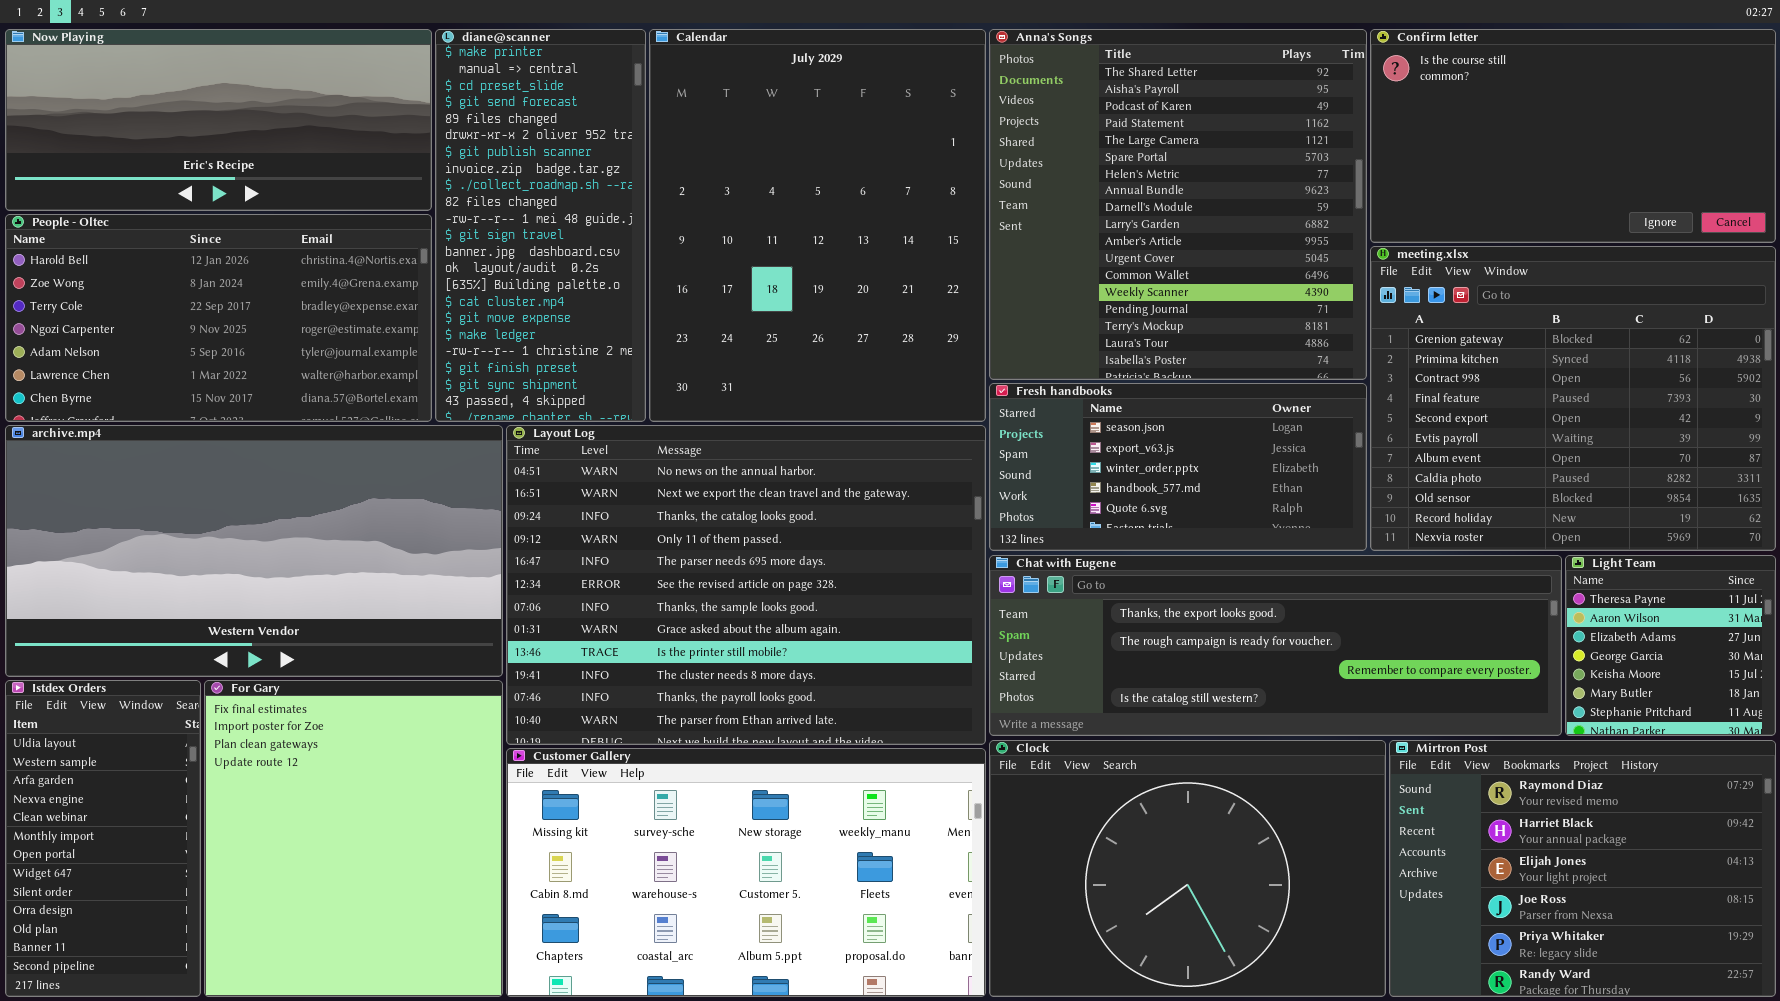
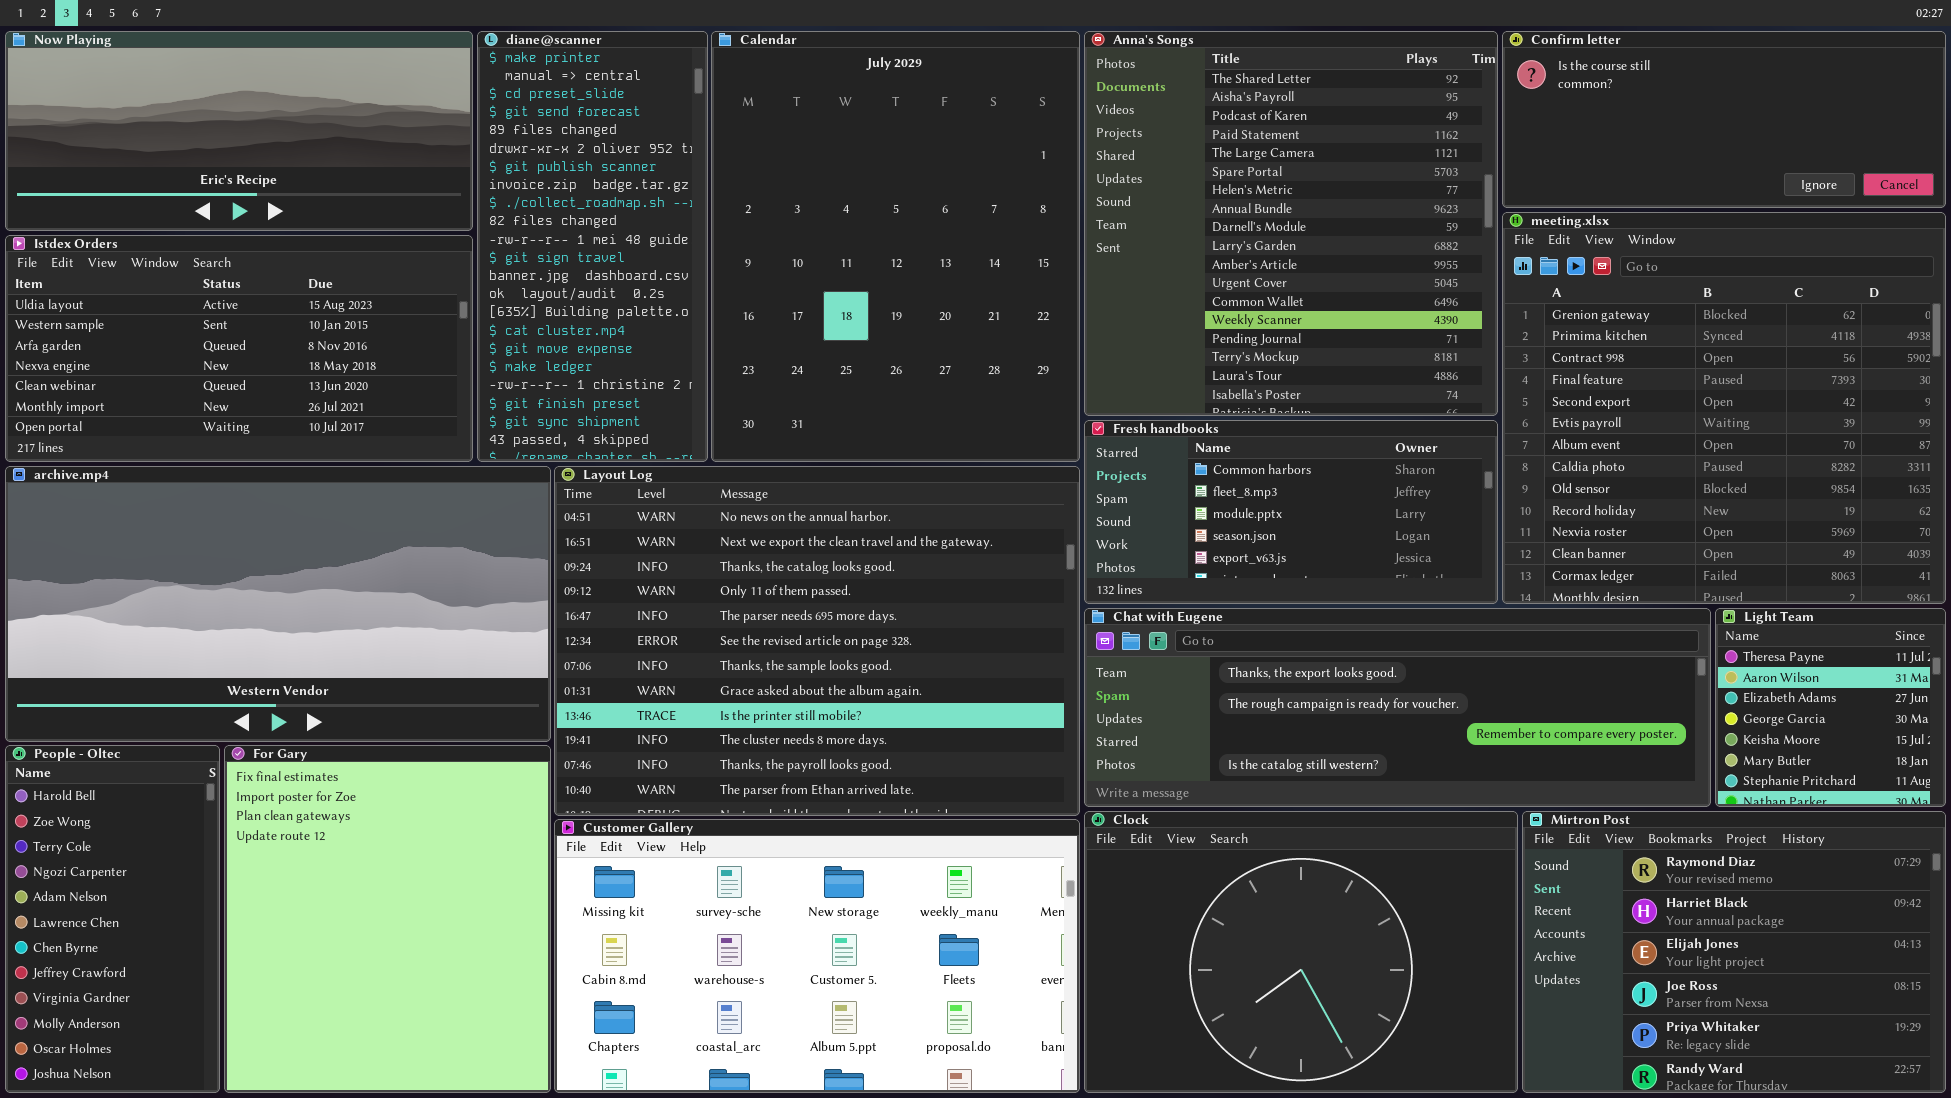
Confirm letter: [1370,29,1776,243] -> [1502,31,1946,208], resized
People - Oltec: [5,214,432,422] -> [5,745,220,1093], moved, resized
meeting.xlsx: [1370,246,1776,551] -> [1502,212,1946,604], resized
Fresh handbooks: [989,383,1367,551] -> [1084,420,1498,604], scrolled up 3 rows
Istdex Orders: [5,680,201,997] -> [5,235,473,462], moved, resized

